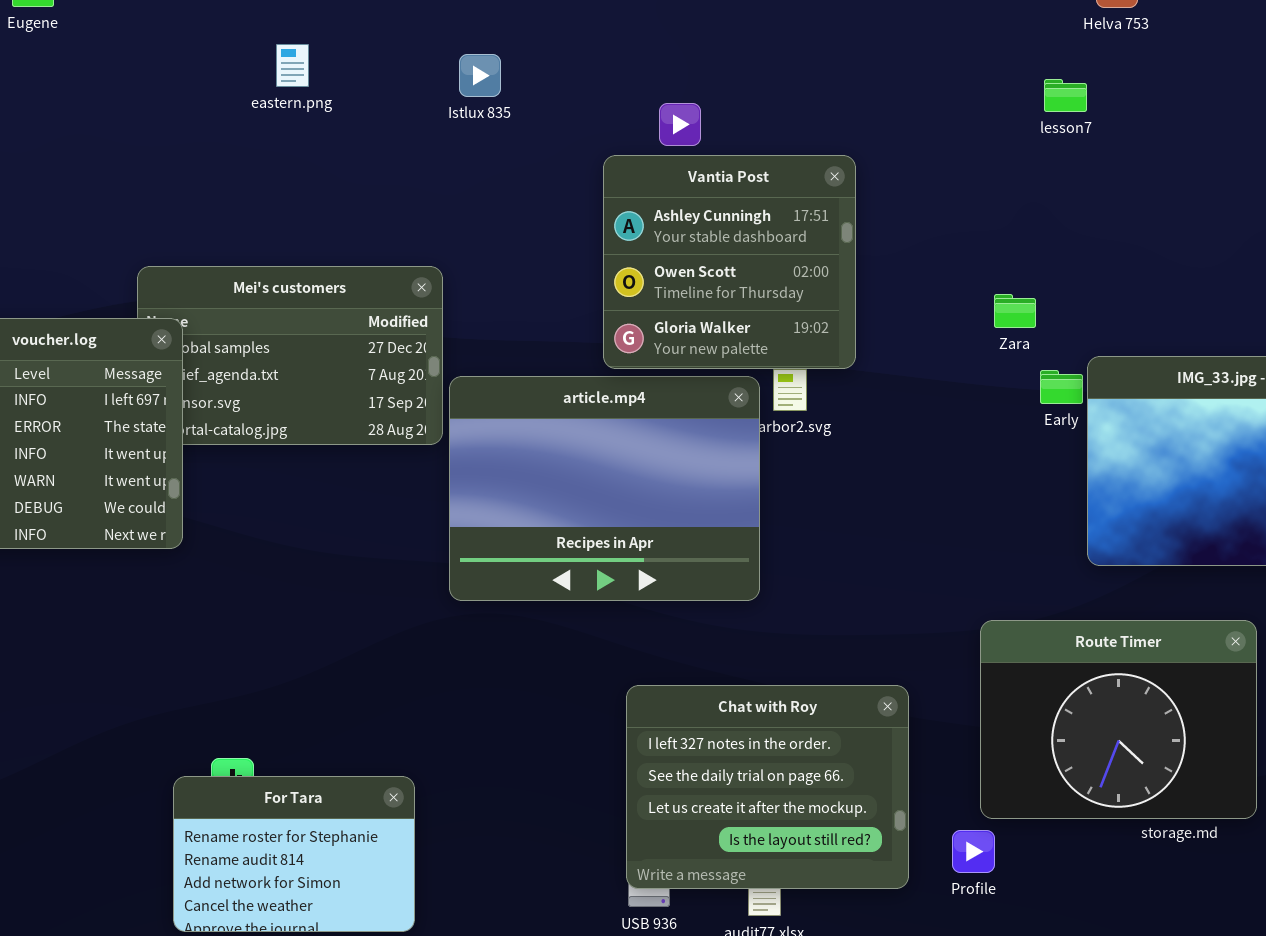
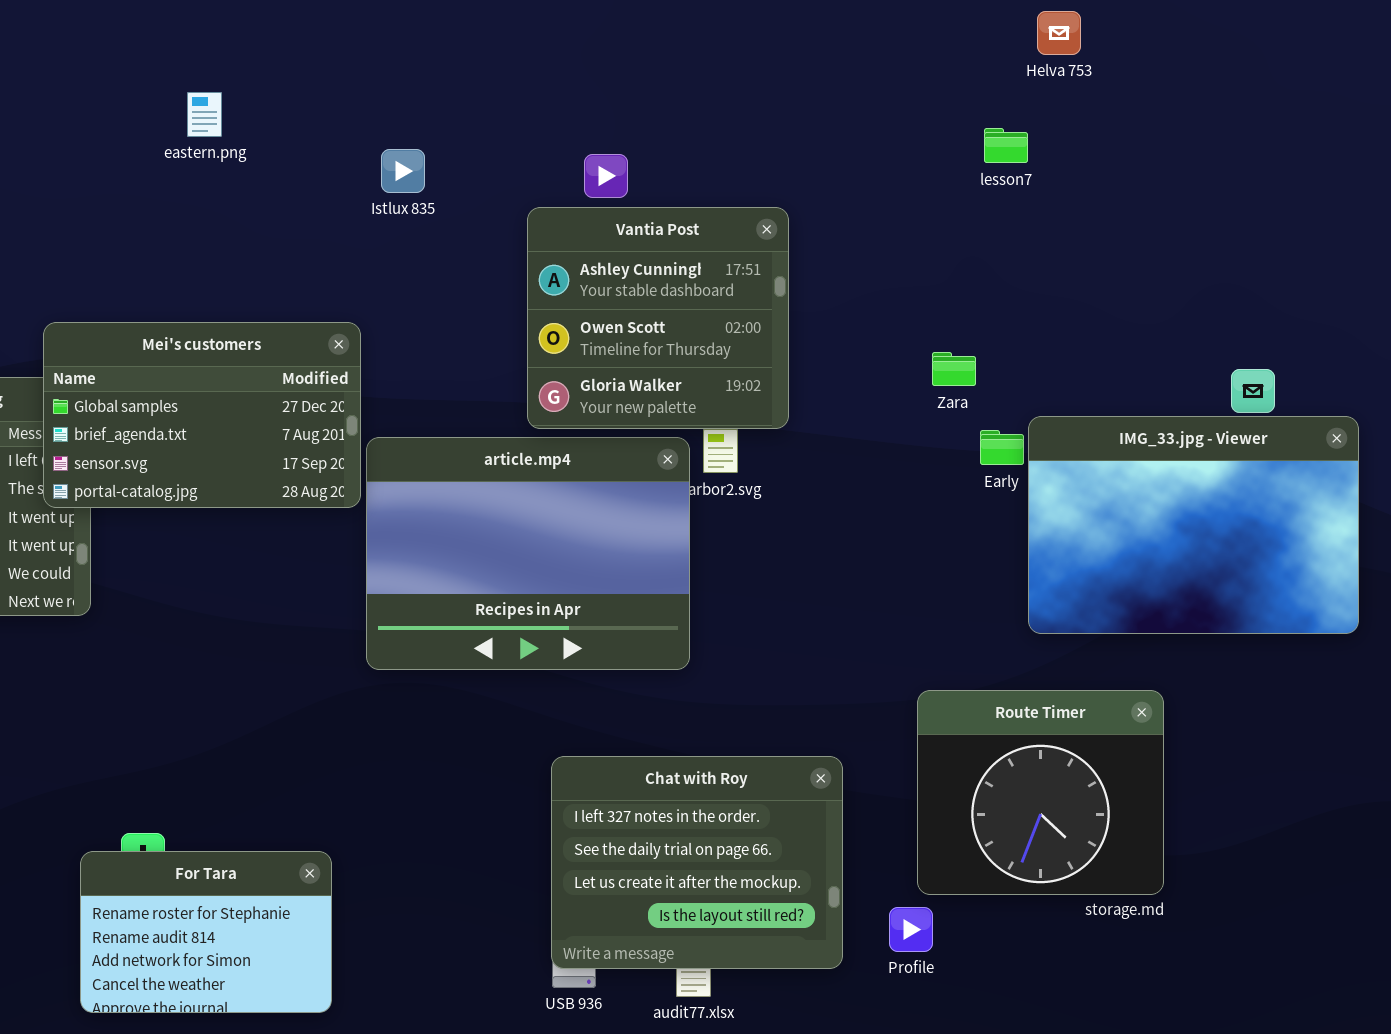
Istlux 835: [459,54,501,97] -> [381,149,425,193], moved
Mei's customers: [137,266,443,445] -> [43,322,361,508], raised
Route Timer: [980,620,1257,819] -> [917,690,1164,895], resized

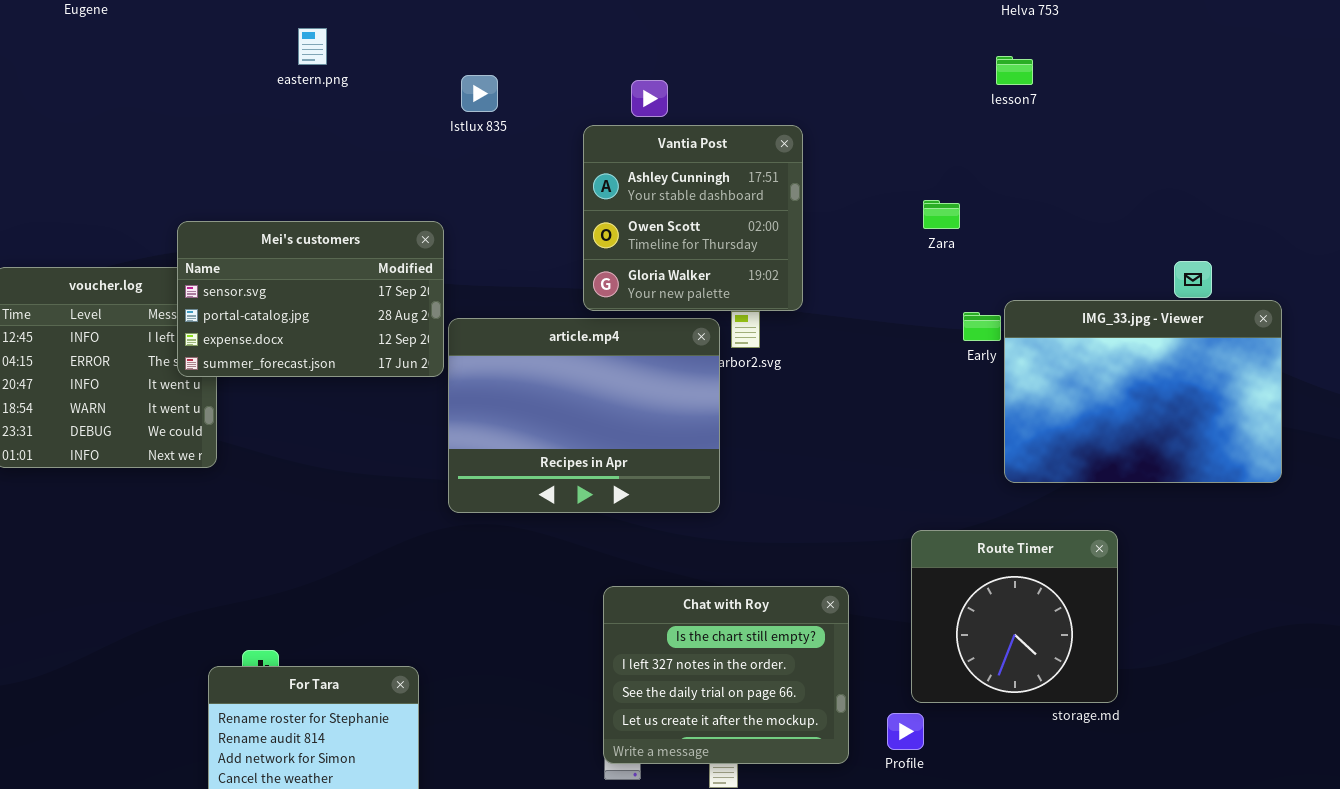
lesson7: [984,128,1028,163] -> [996,56,1033,85], moved
Mei's customers: [43,322,361,508] -> [177,221,444,377], scrolled down 2 rows
Zara: [932,352,976,386] -> [923,200,960,229], moved
Chat with Roy: [551,756,843,969] -> [603,586,849,764], scrolled up 1 row

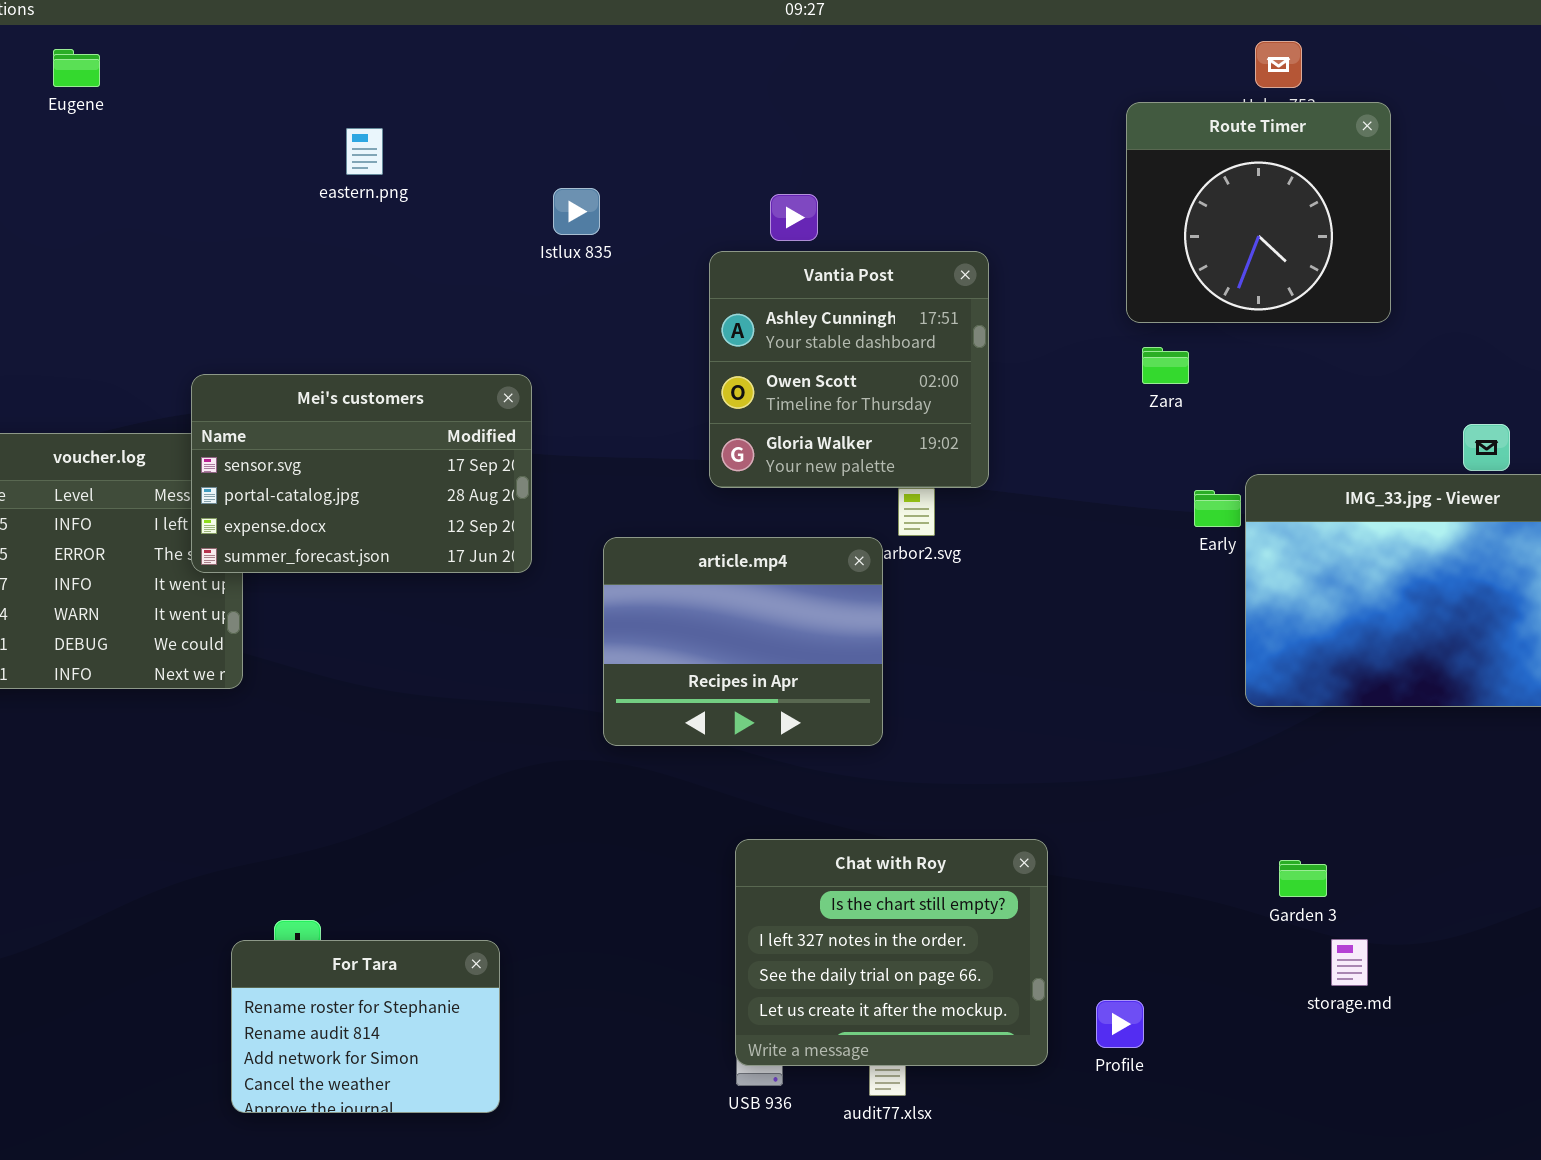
article.mp4: [448,318,720,513] -> [603,537,883,746], resized
Route Timer: [911,530,1118,703] -> [1126,102,1391,323], moved

